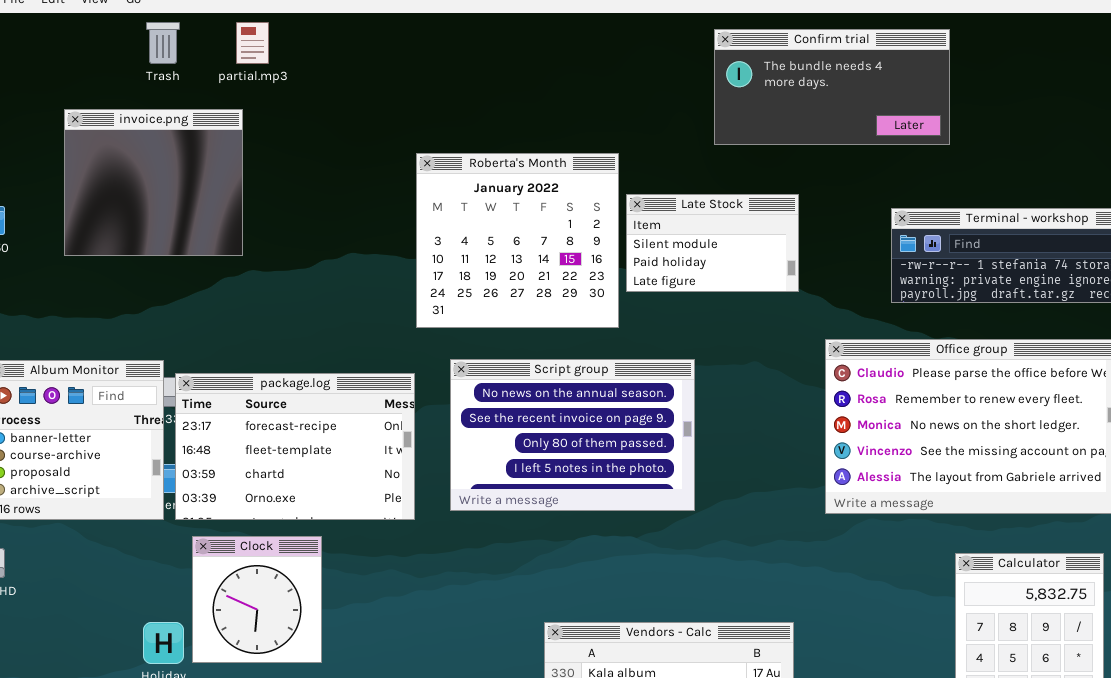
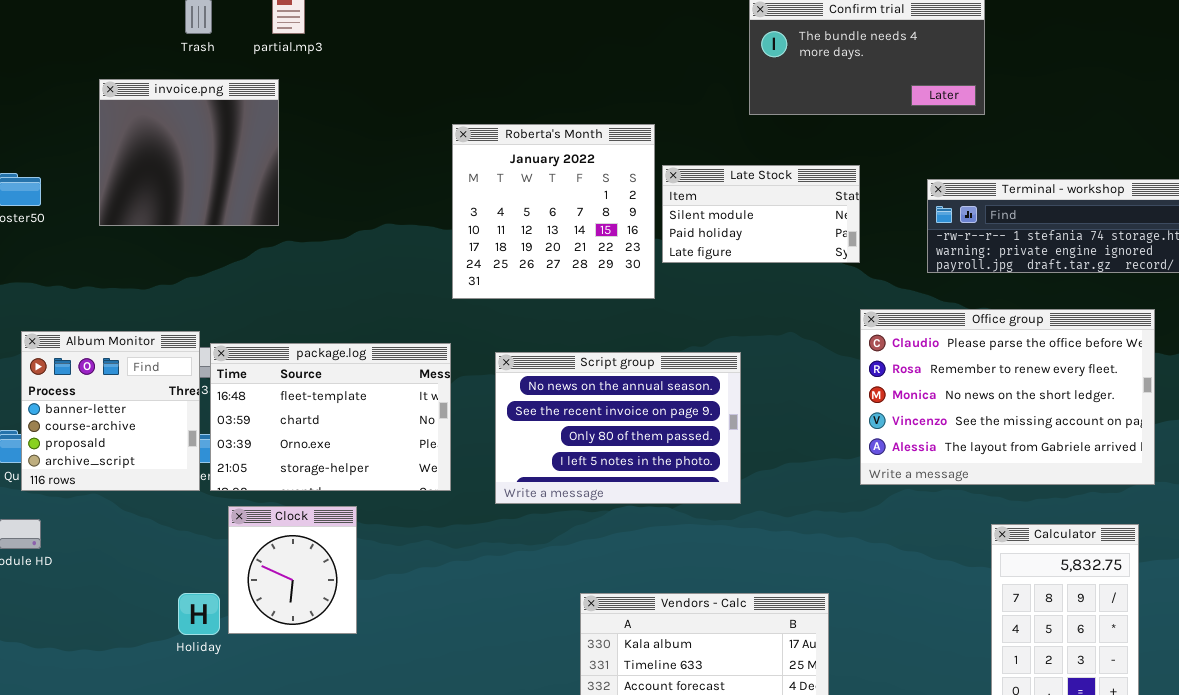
Late Stock: [626,194,799,292] -> [662,165,860,263], resized
Script group: [450,359,695,511] -> [495,352,741,504], moved
package.log: [175,373,415,520] -> [210,343,451,491], scrolled down 1 row

